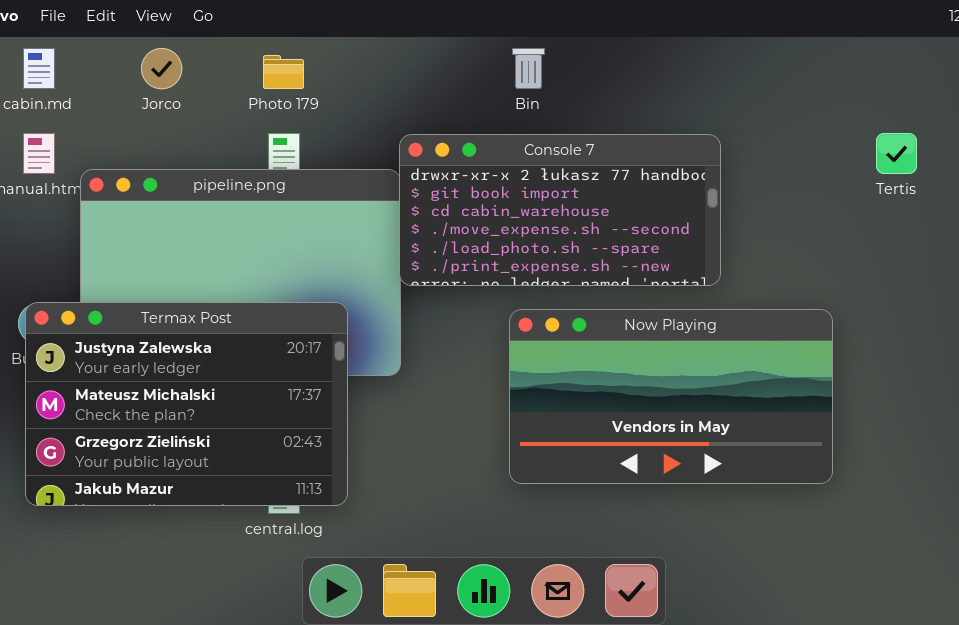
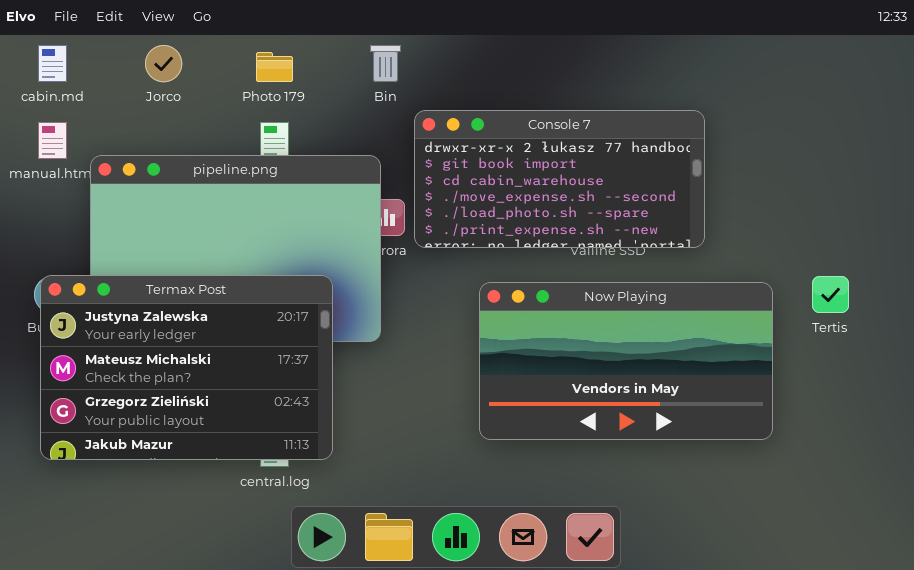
Bin: [512,48,545,89] -> [370,45,401,82], moved
Tertis: [876,133,917,174] -> [812,276,849,313], moved
Console 7: [399,134,721,286] -> [414,110,705,248], moved

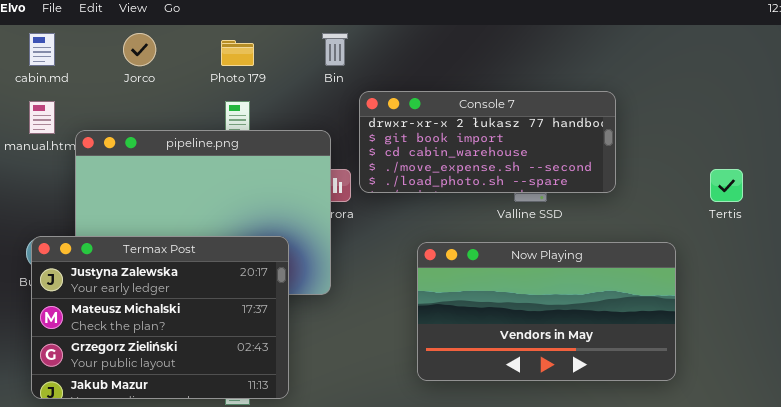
Console 7: [414,110,705,248] -> [359,91,616,193], resized
Tertis: [812,276,849,313] -> [710,169,743,202], moved

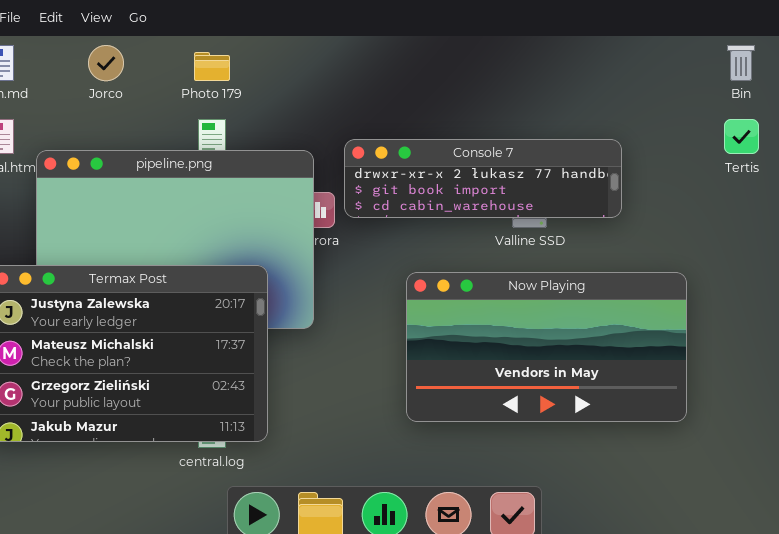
Bin: [322,33,348,66] -> [727,45,755,81], moved
Console 7: [359,91,616,193] -> [344,139,622,218], resized
Tertis: [710,169,743,202] -> [724,119,759,154], moved

